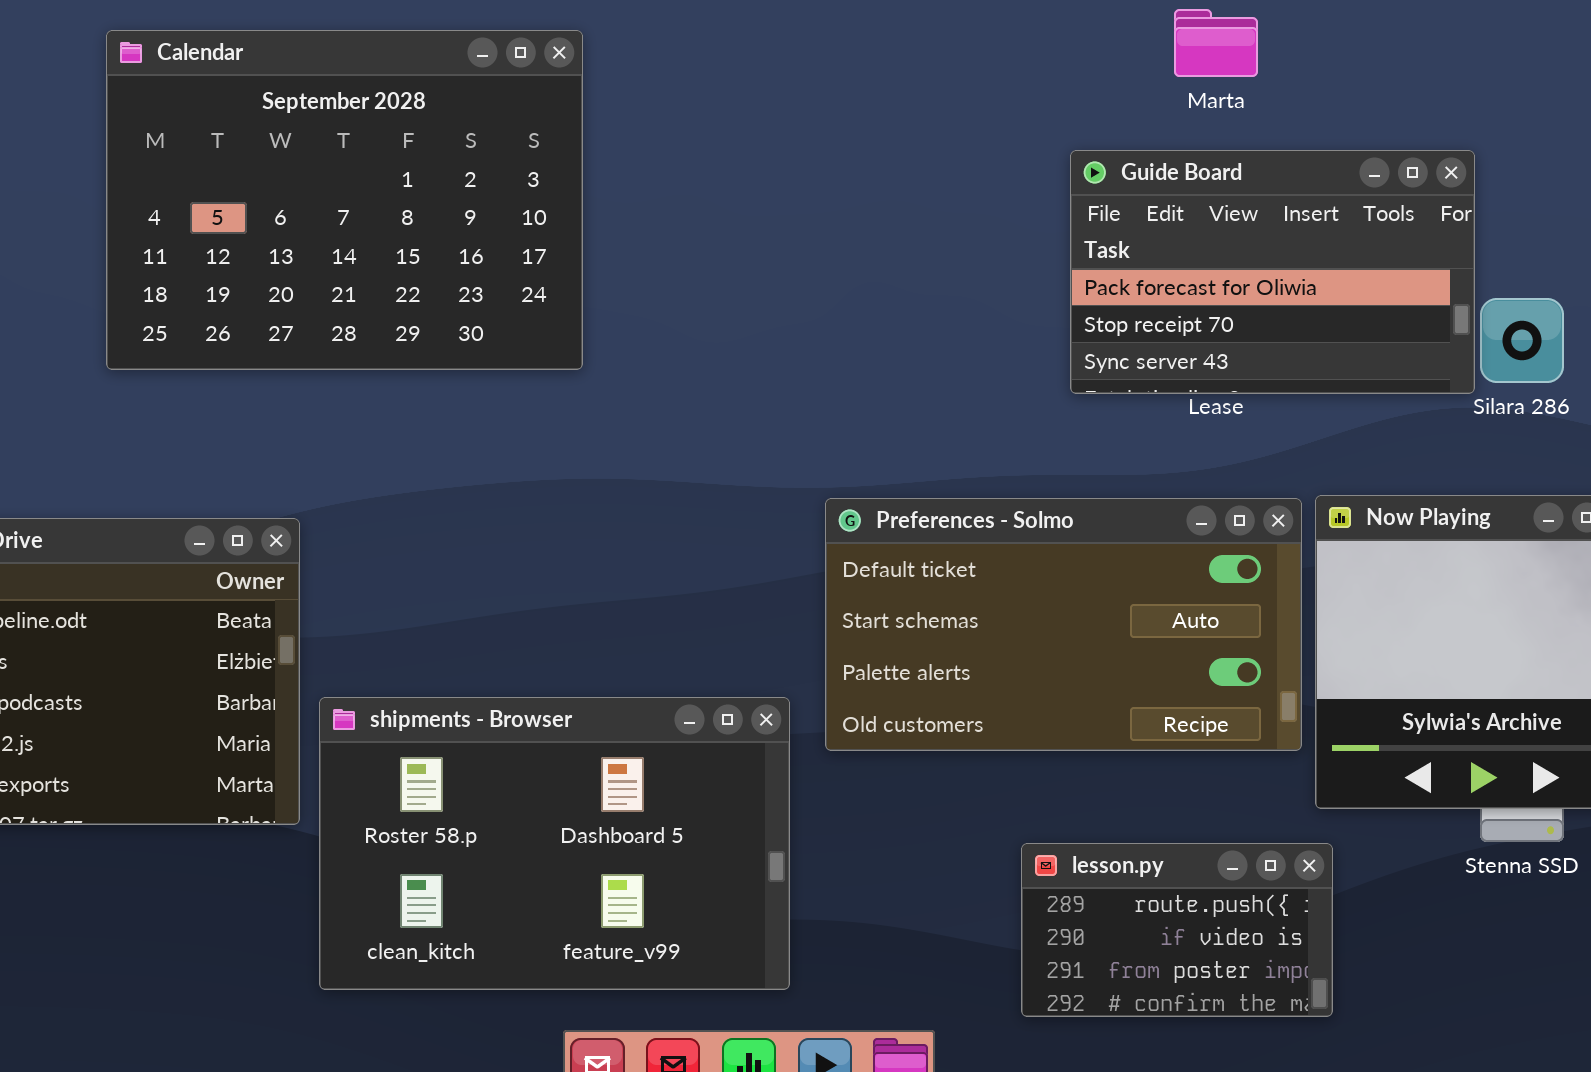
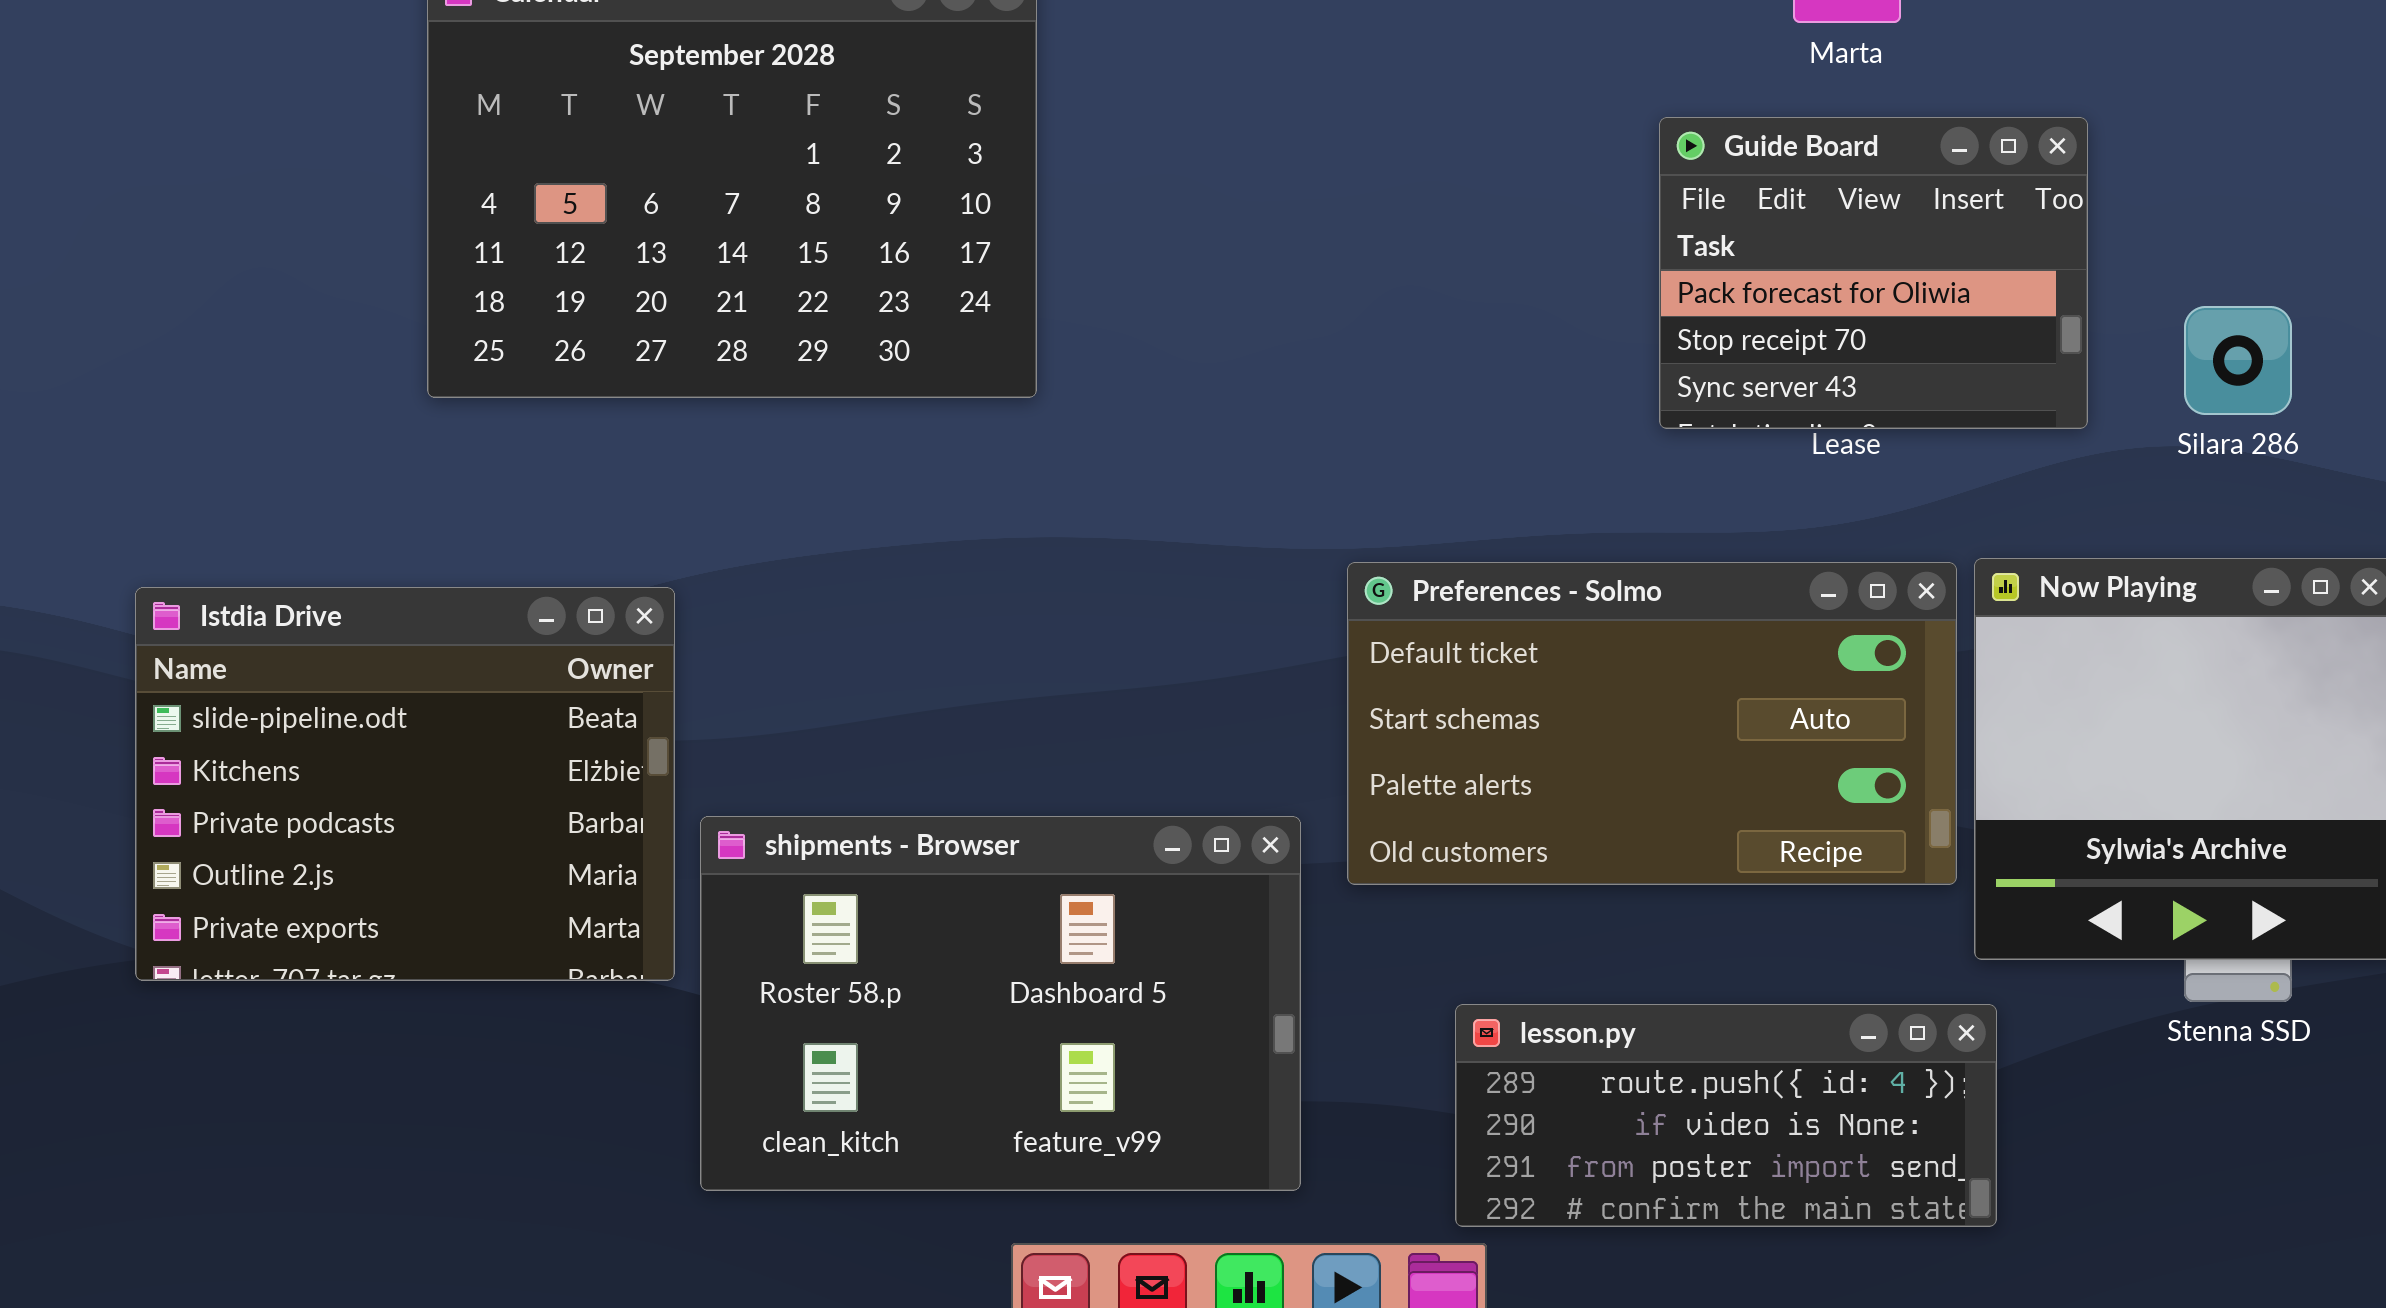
Guide Board: [1070,150,1475,394] -> [1659,117,2088,429], resized
lesson.py: [1021,843,1333,1017] -> [1455,1004,1997,1227], resized

